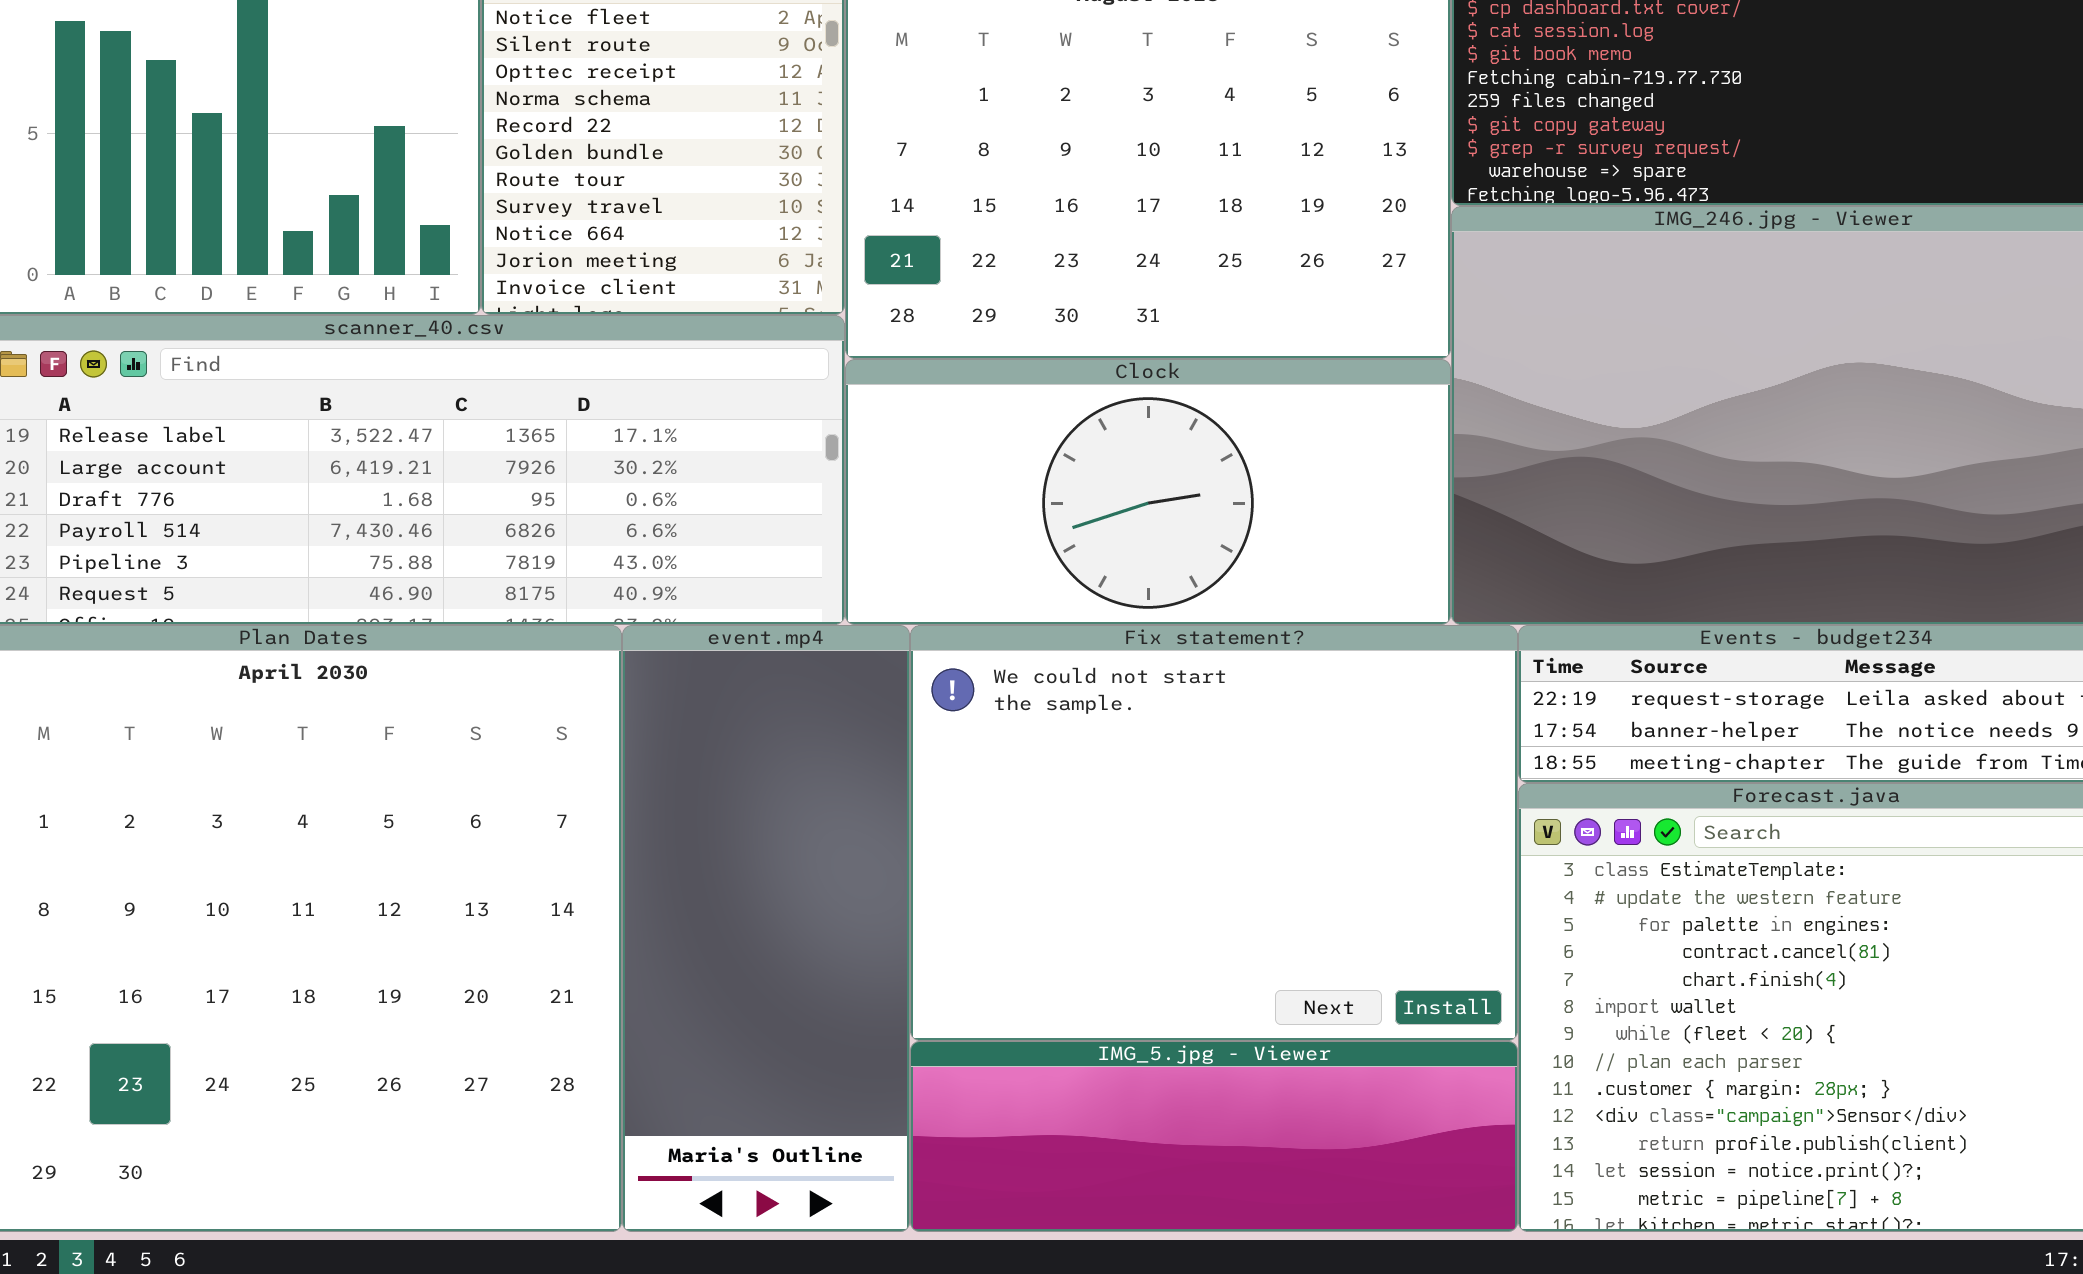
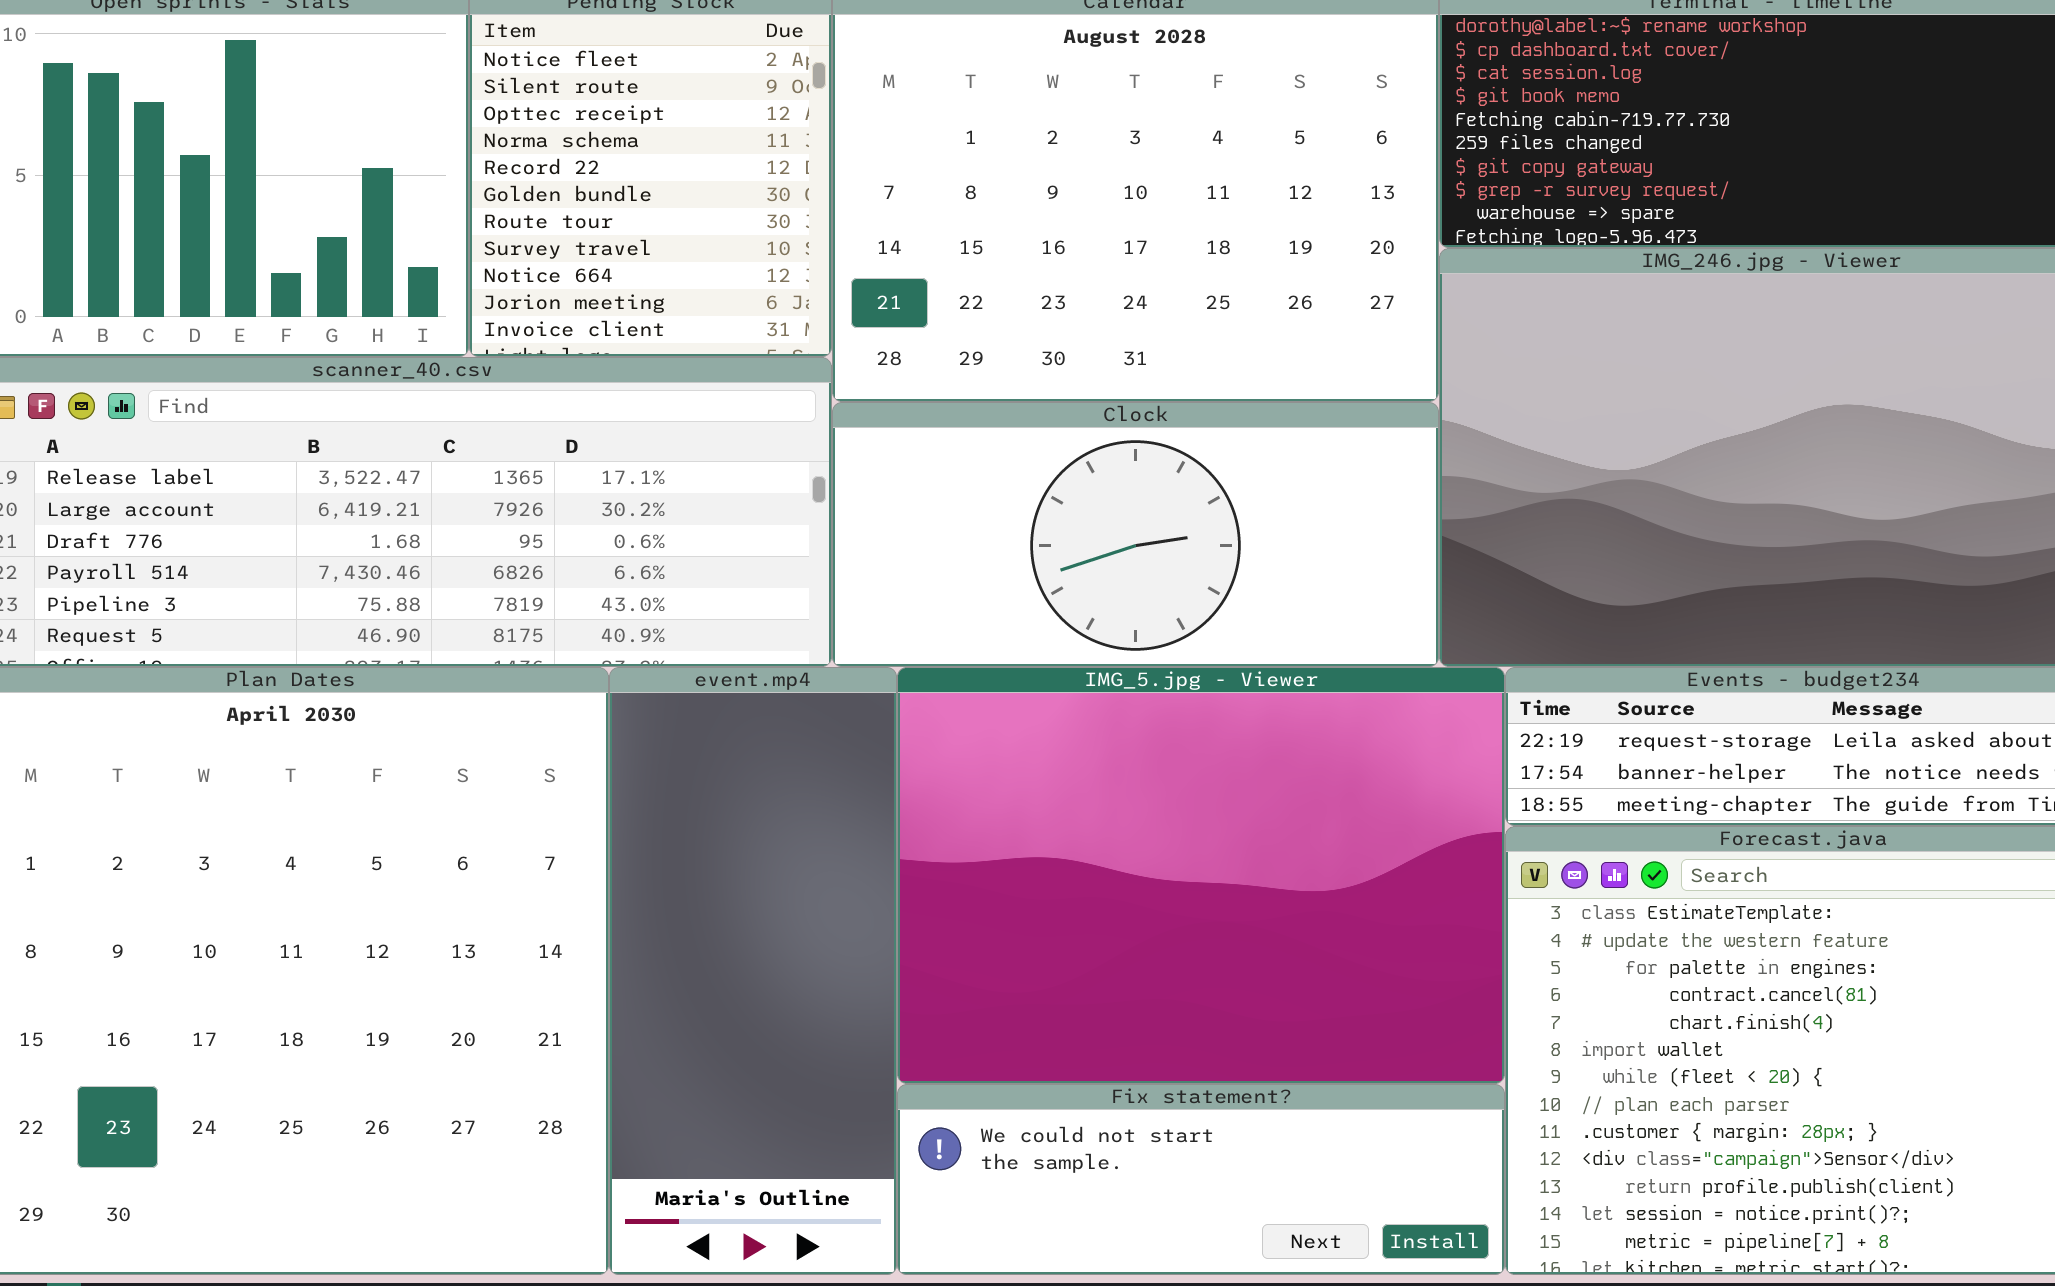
Fix statement?: [910,625,1518,1041] -> [897,1084,1505,1275], moved, resized
IMG_5.jpg - Viewer: [910,1041,1518,1232] -> [897,667,1505,1084], moved, resized

